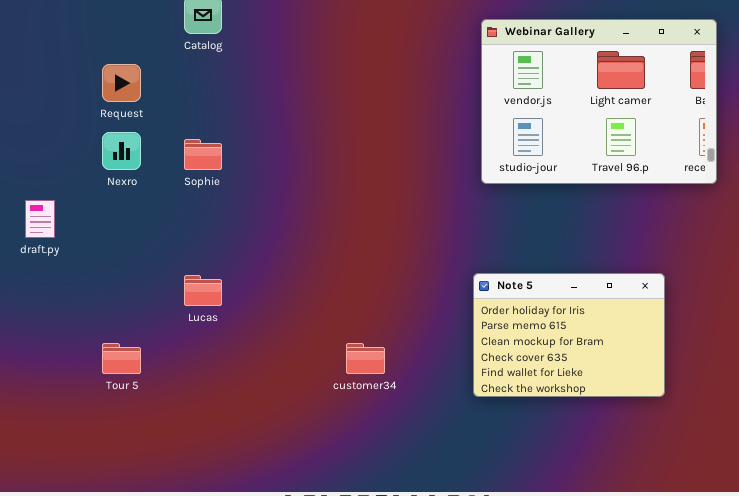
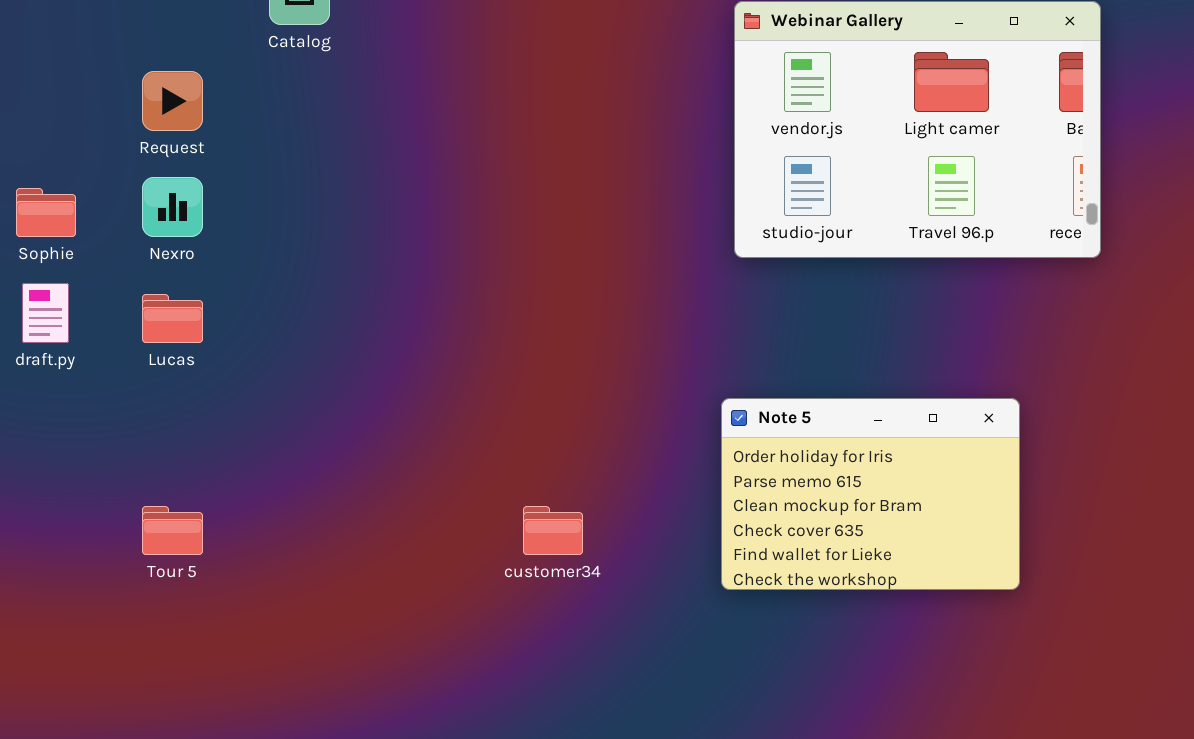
Sophie: [184,139,222,170] -> [16,188,76,237], moved
Lucas: [184,275,222,306] -> [142,294,203,343], moved

